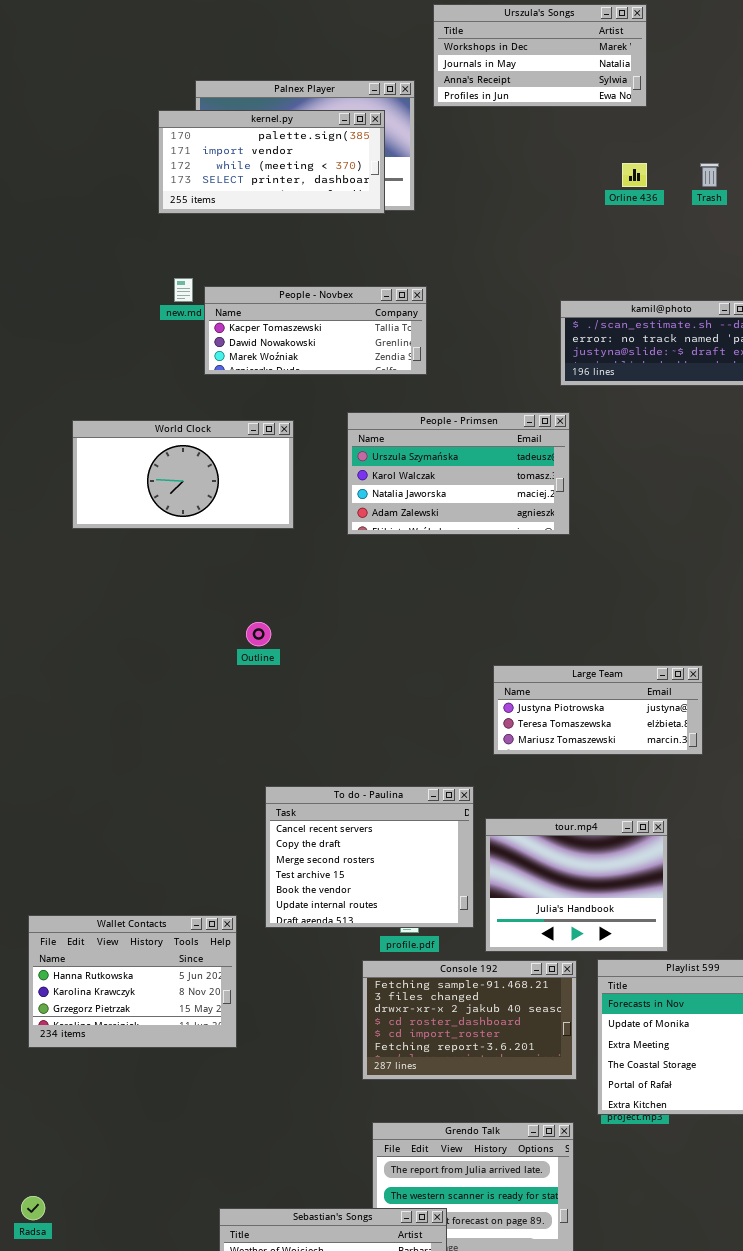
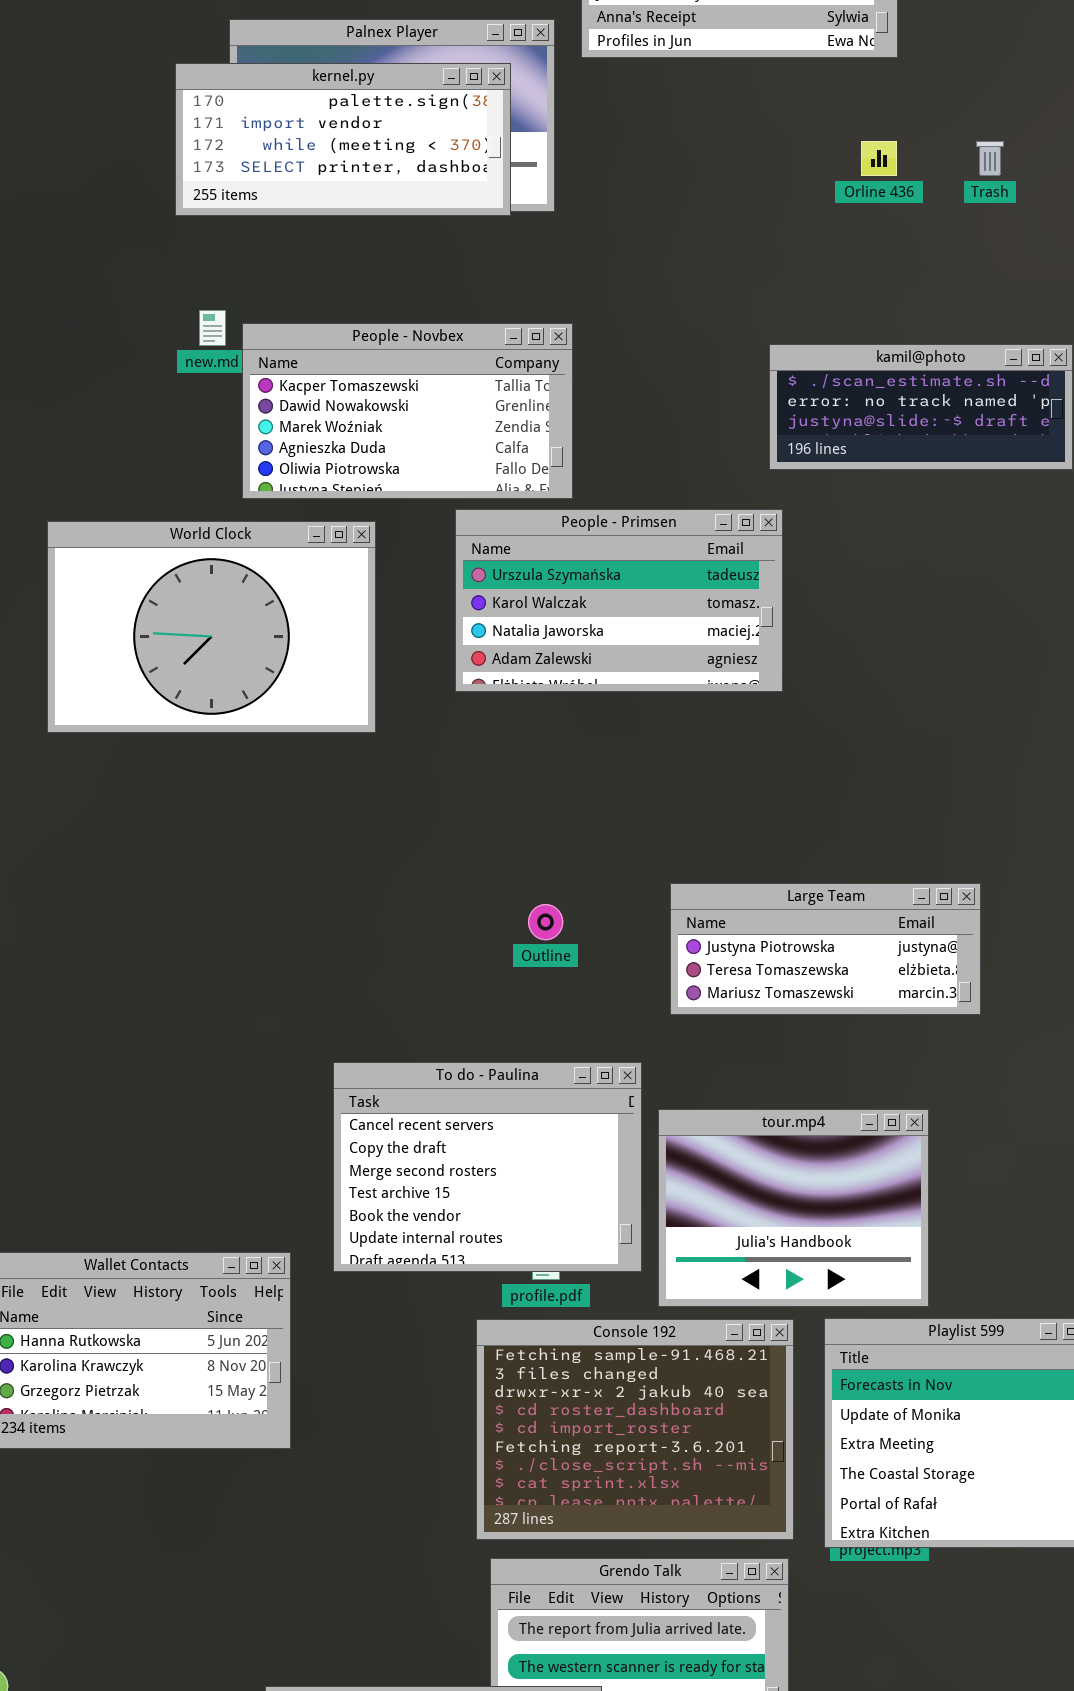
People - Novbex: [204,286,427,375] -> [242,323,573,499], resized
World Clock: [72,420,294,529] -> [47,521,376,733], resized
Outline: [246,622,271,646] -> [528,904,563,940], moved
Console 192: [362,960,577,1080] -> [476,1319,794,1540], resized

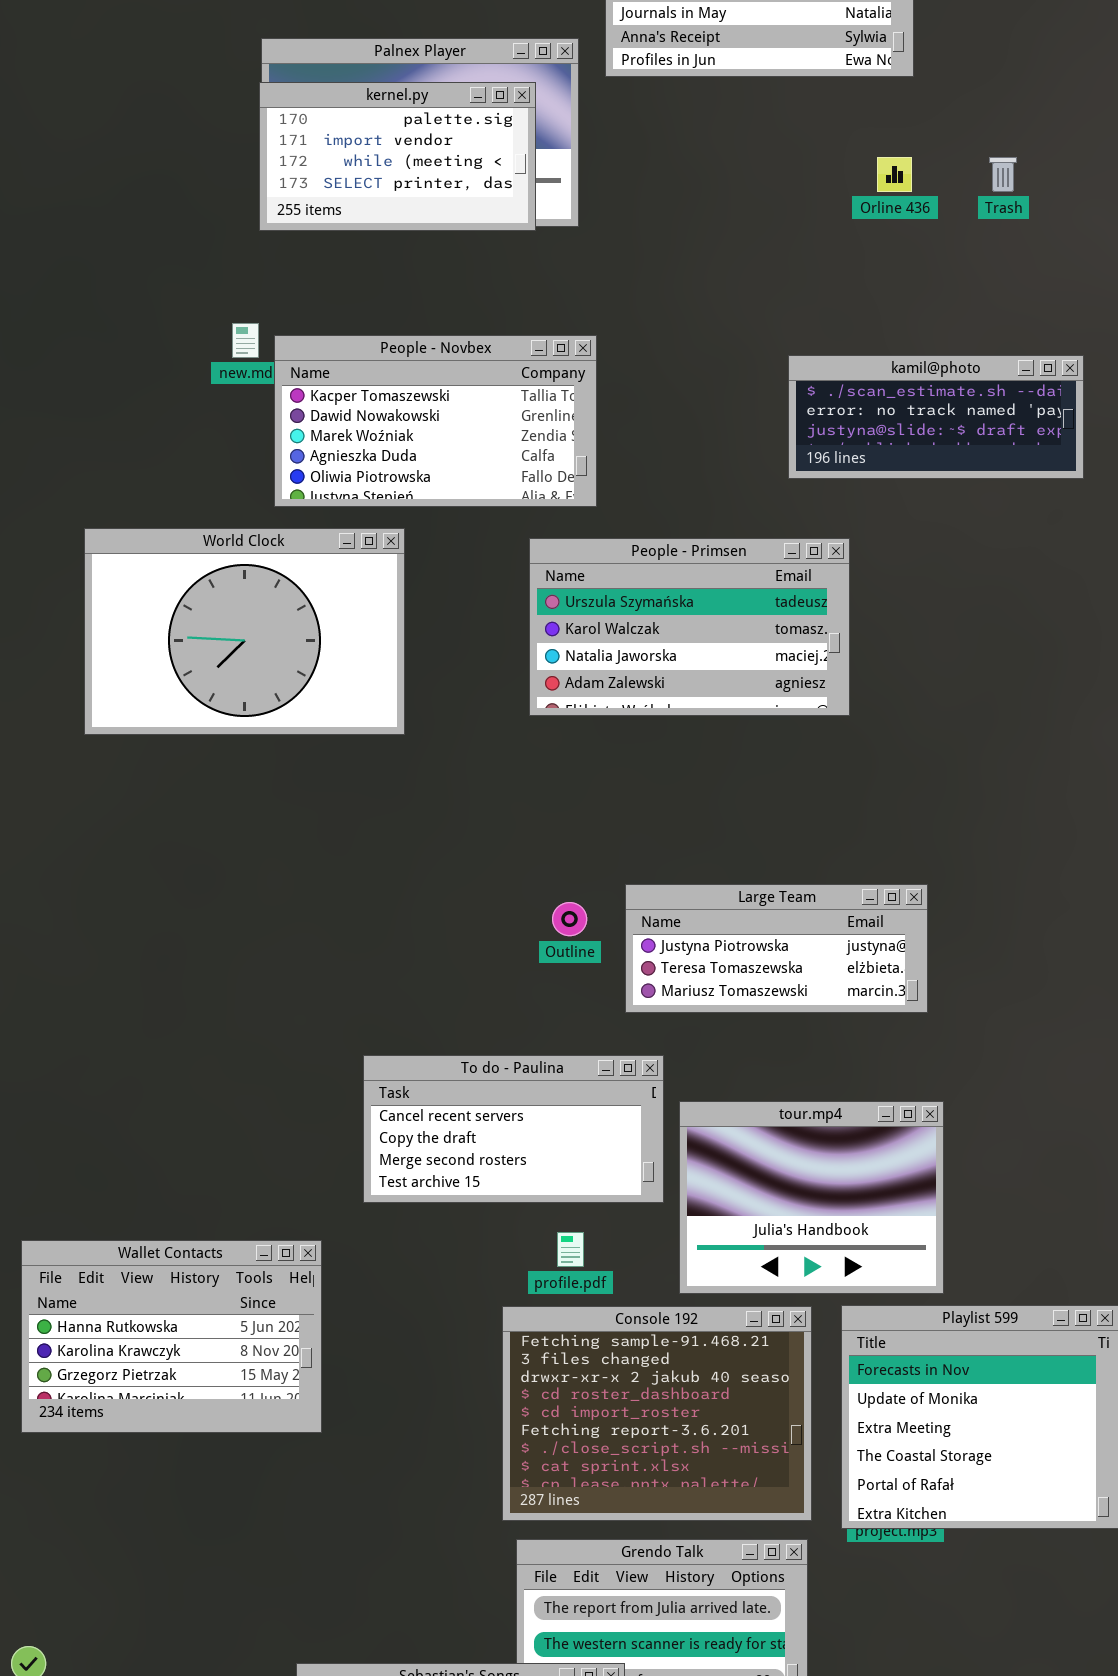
kernel.py: [175,63,511,216] -> [259,82,536,231], resized
People - Primsen: [455,509,783,692] -> [529,538,850,716], moved
Large Team: [670,883,981,1015] -> [625,884,928,1013], moved
To do - Paulina: [333,1062,642,1272] -> [363,1055,664,1203], resized

